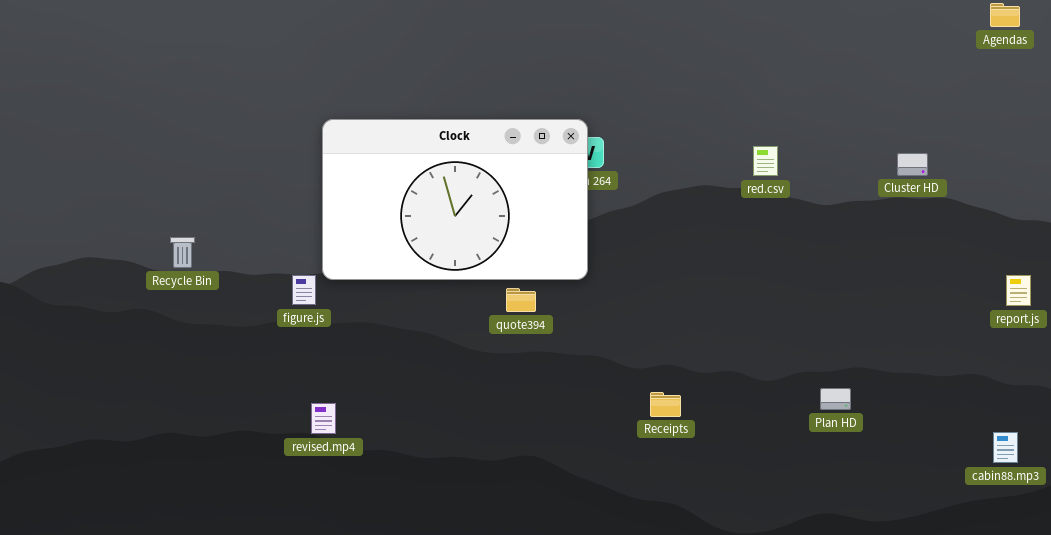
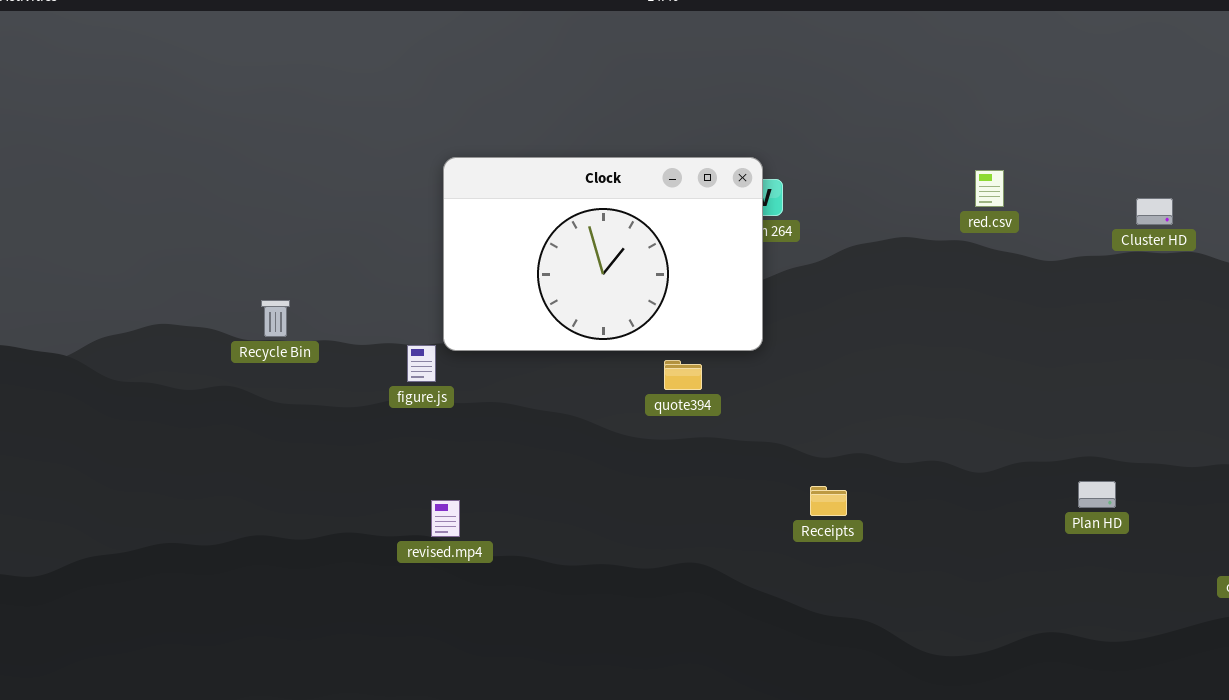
red.csv: [753,146,778,176] -> [975,170,1004,207], moved
Plan HD: [820,388,851,410] -> [1078,481,1116,508], moved
Receipts: [650,392,681,417] -> [810,486,847,516], moved

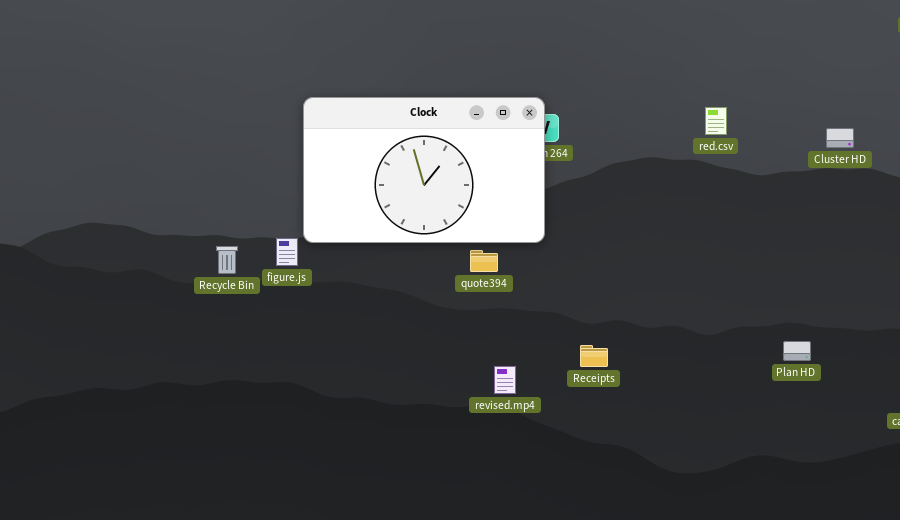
Recycle Bin: [261,300,290,337] -> [216,246,238,274], moved
revised.mp4: [431,500,460,537] -> [494,366,516,394], moved

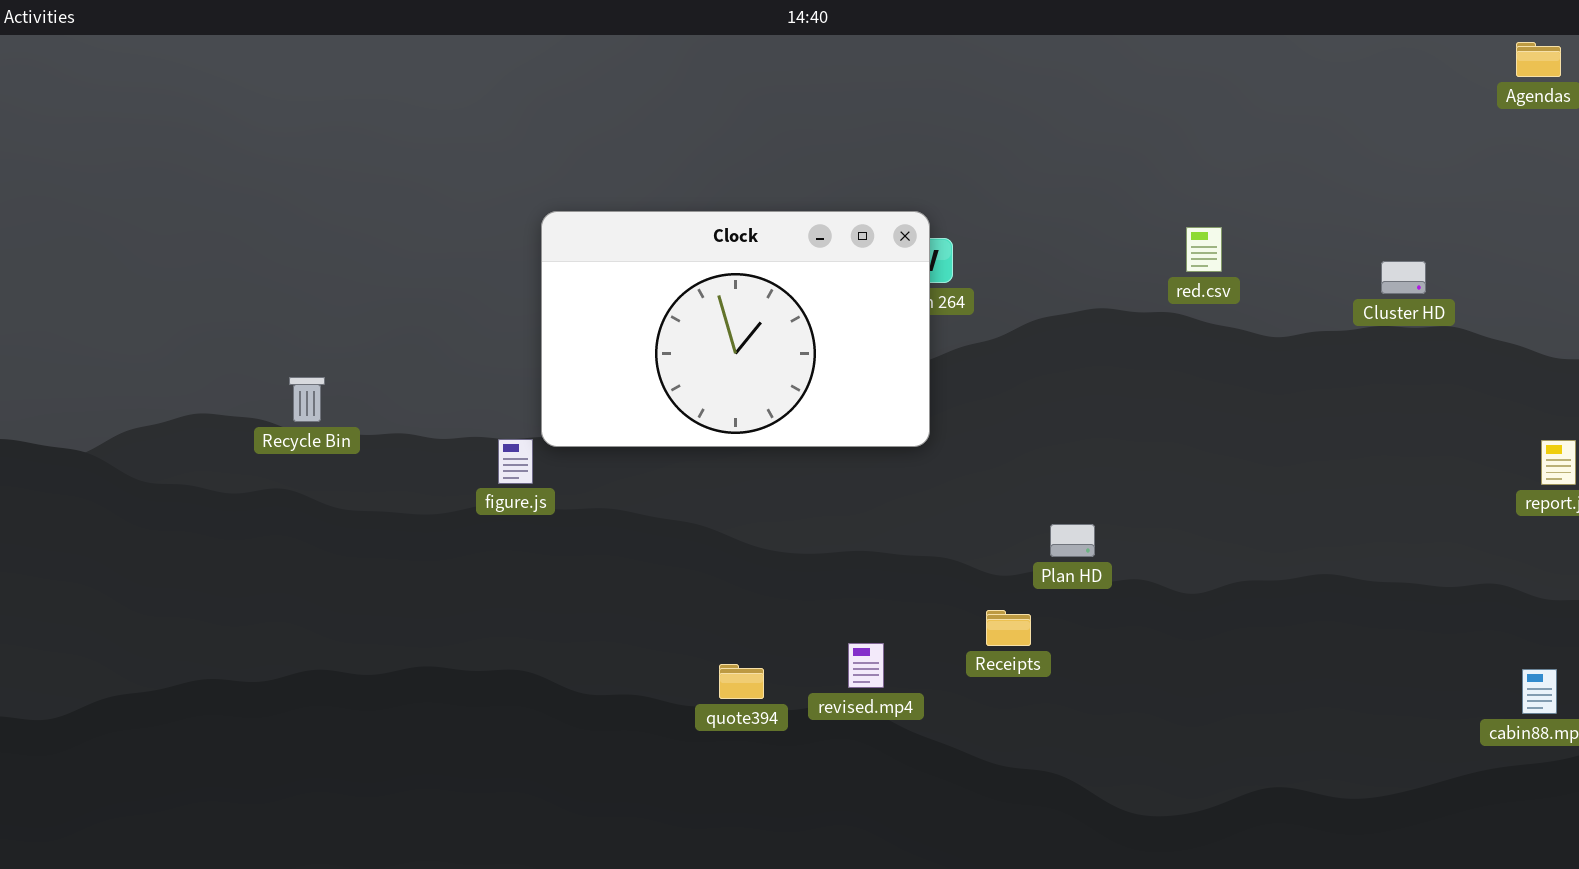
Recycle Bin: [216,246,238,274] -> [289,377,325,422], moved
quote394: [470,250,498,272] -> [719,664,764,699], moved
Plan HD: [783,341,811,361] -> [1050,524,1095,557], moved

